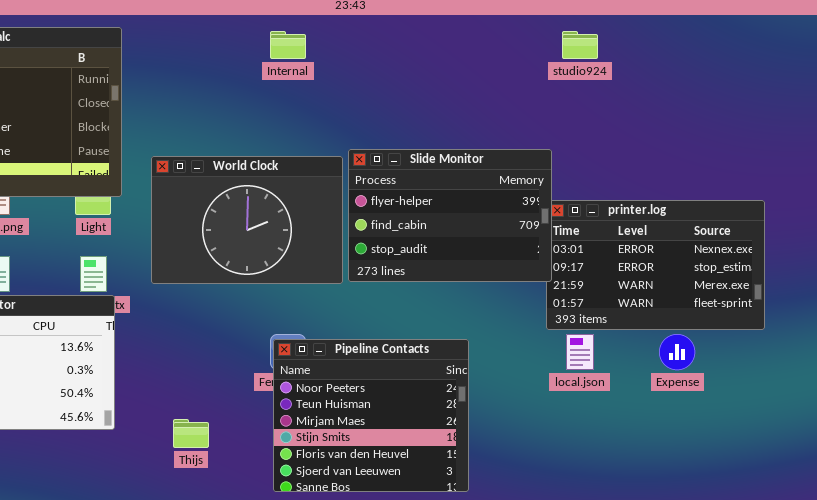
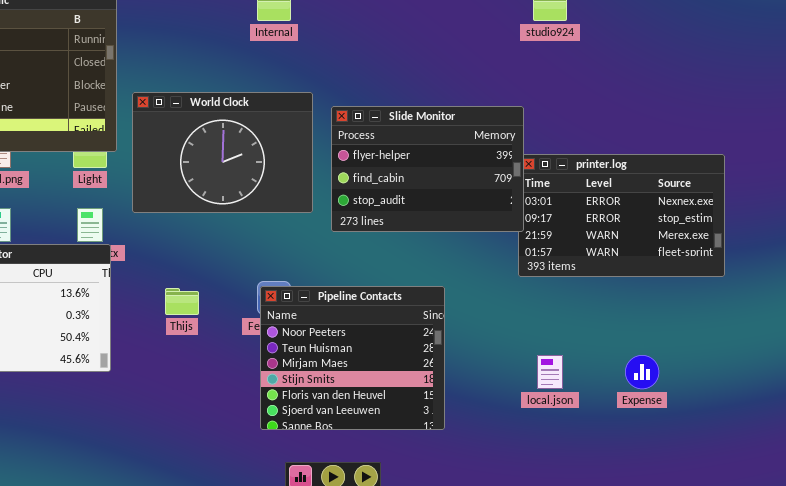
World Clock: [151,156,343,284] -> [132,92,313,213], moved
local.json: [566,334,594,370] -> [537,355,563,389], moved
Expense: [659,334,695,370] -> [625,355,659,389], moved
Thijs: [173,419,209,448] -> [165,288,199,315], moved

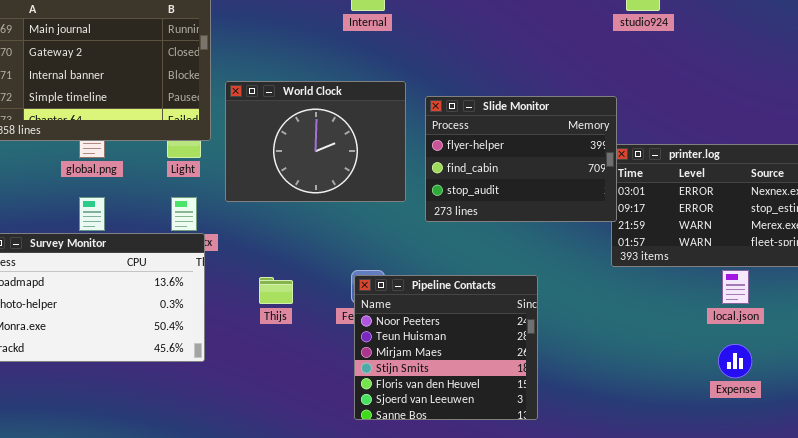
local.json: [537,355,563,389] -> [722,270,749,304], moved

